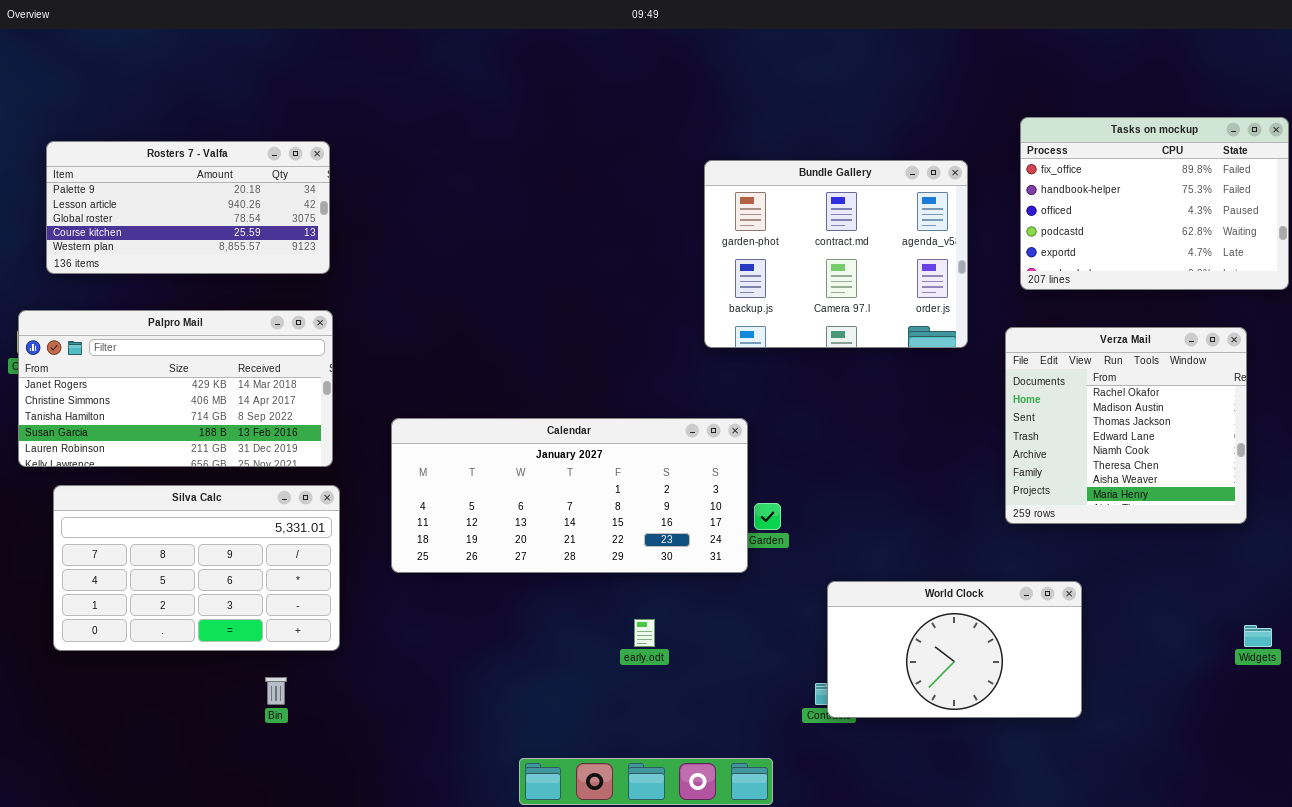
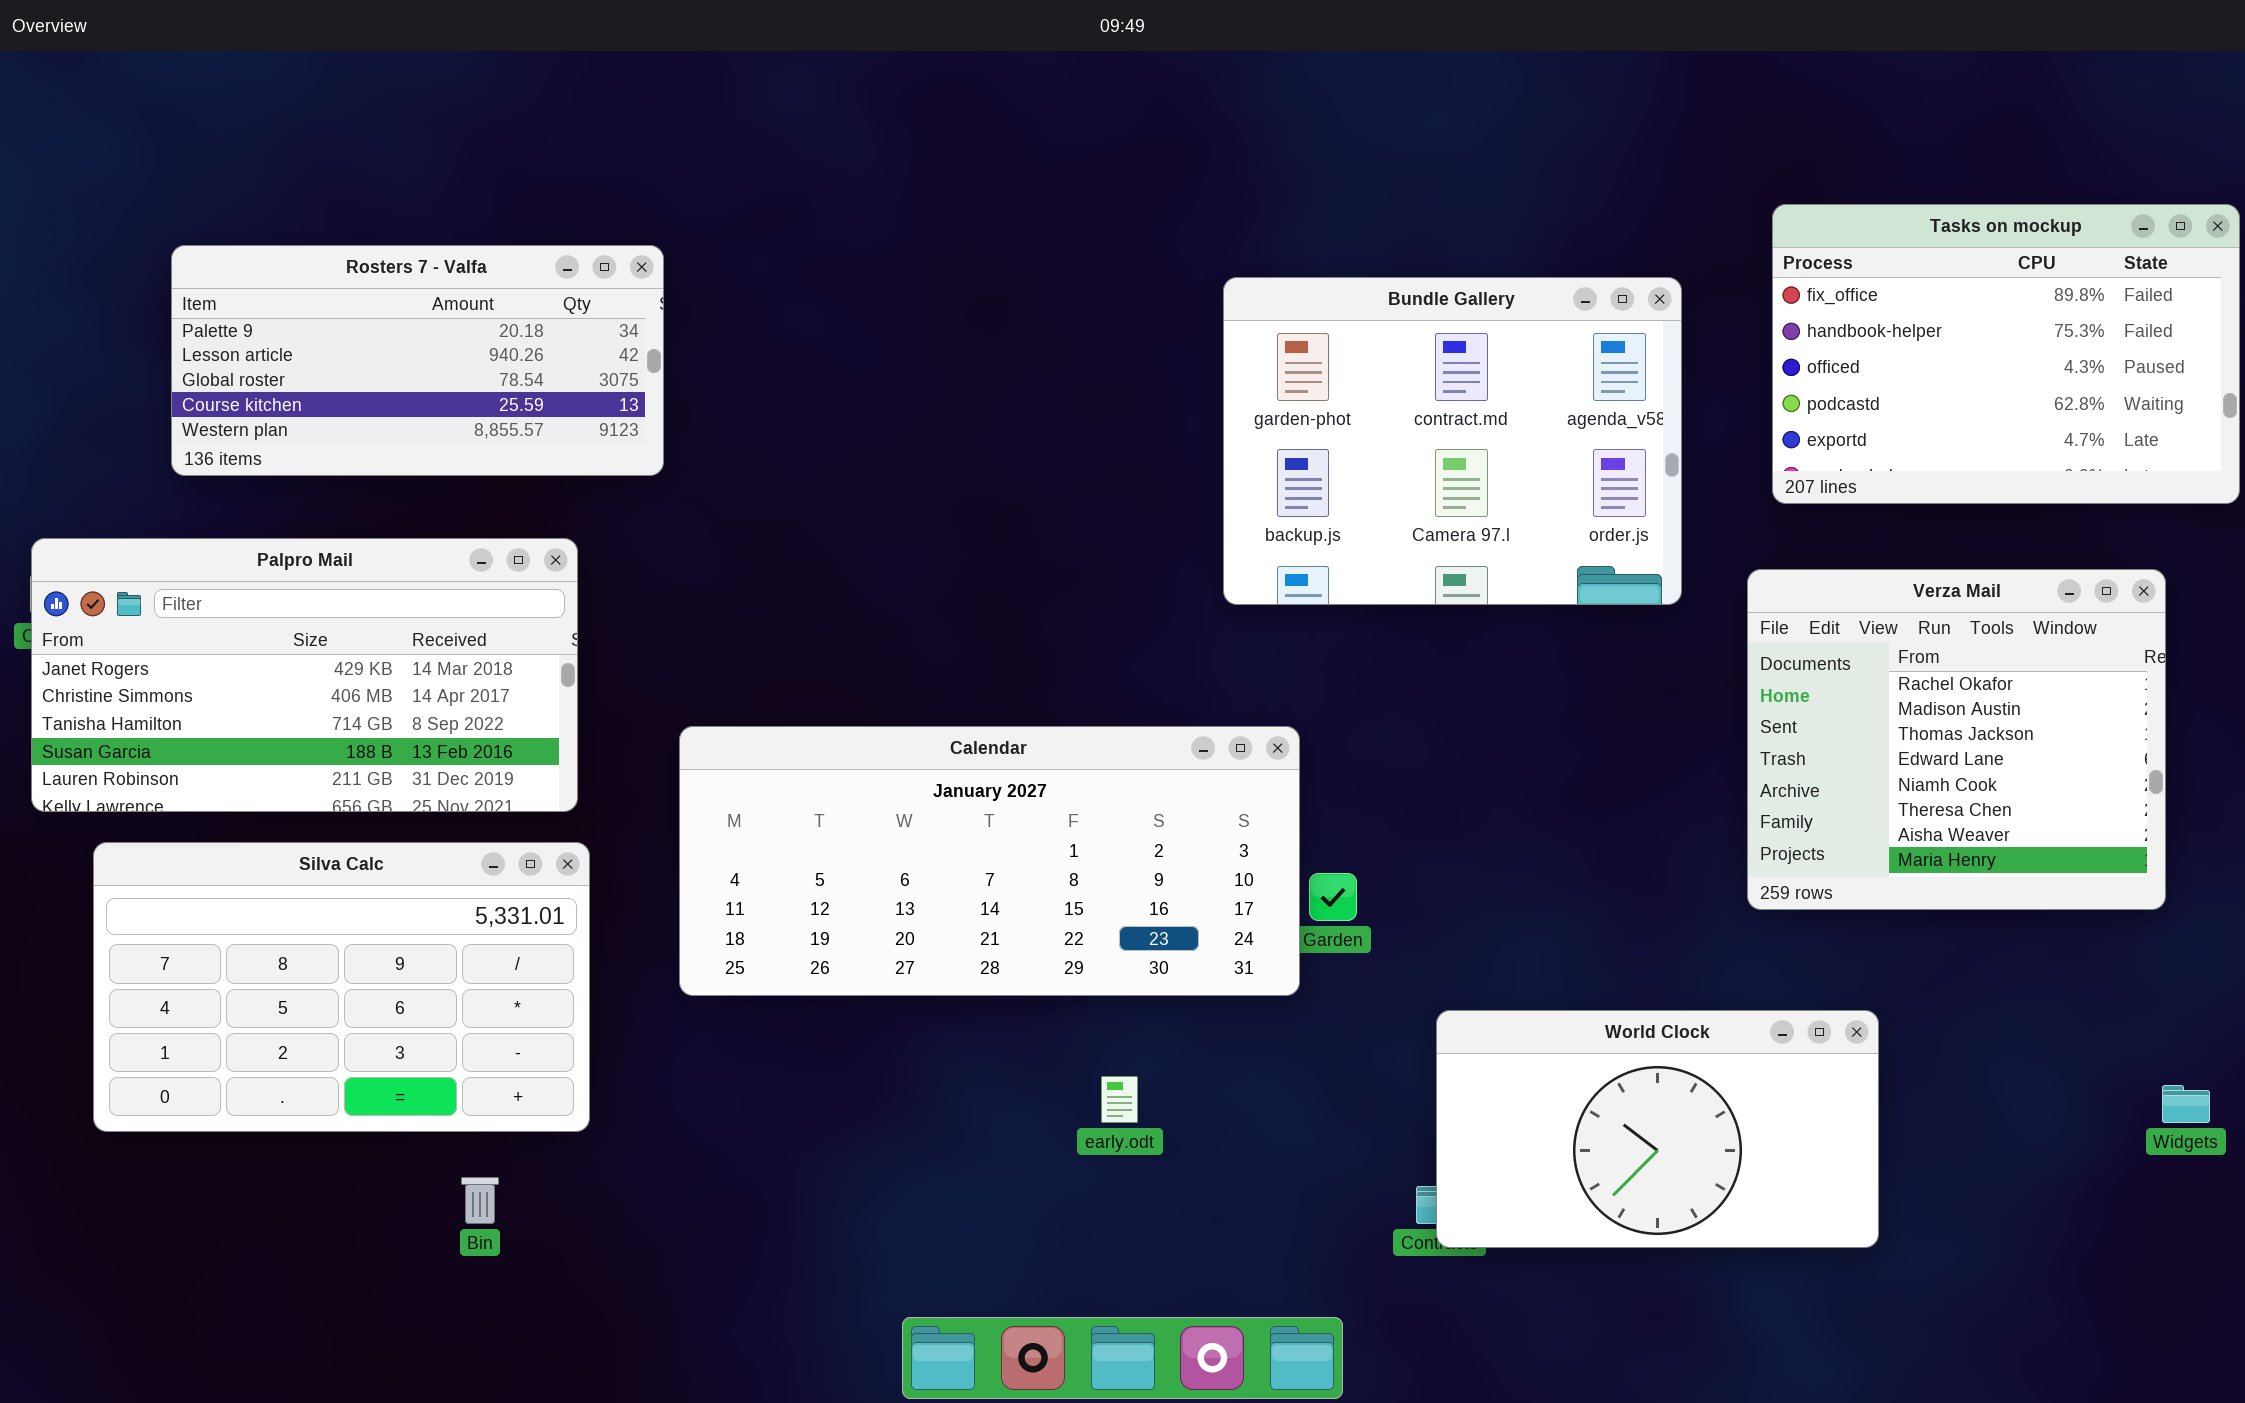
Rosters 7 - Valfa: [46,141,330,274] -> [171,245,664,476], moved

